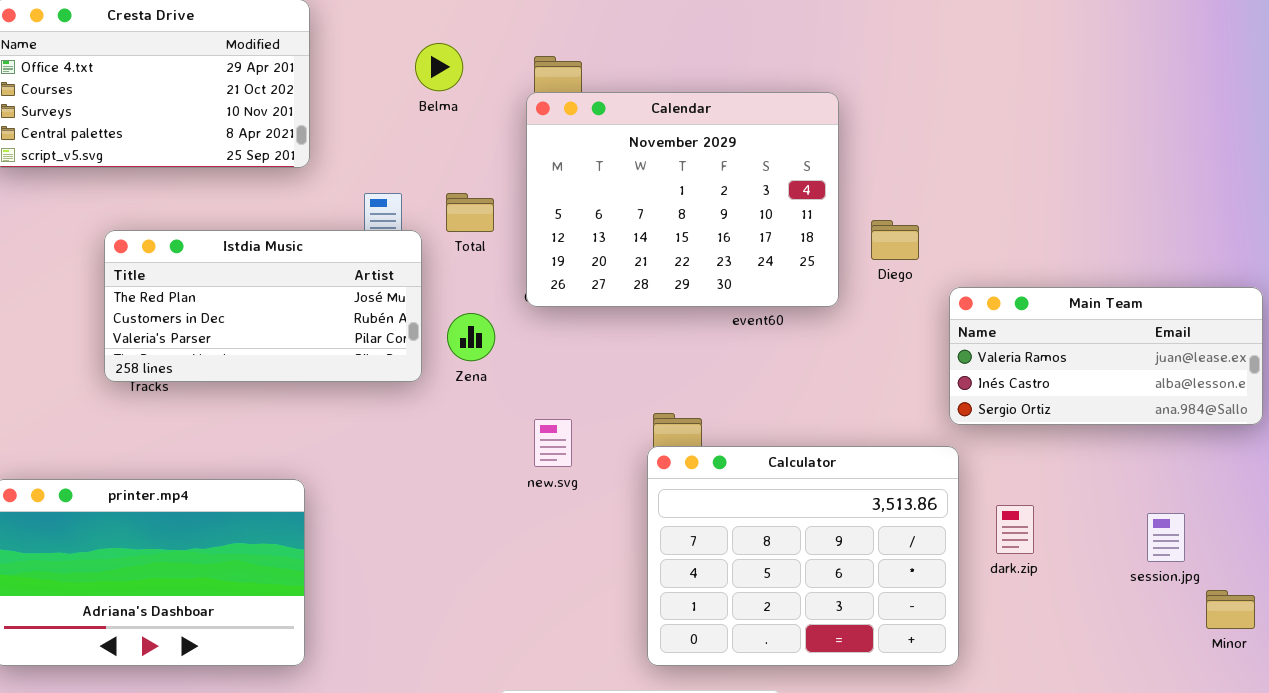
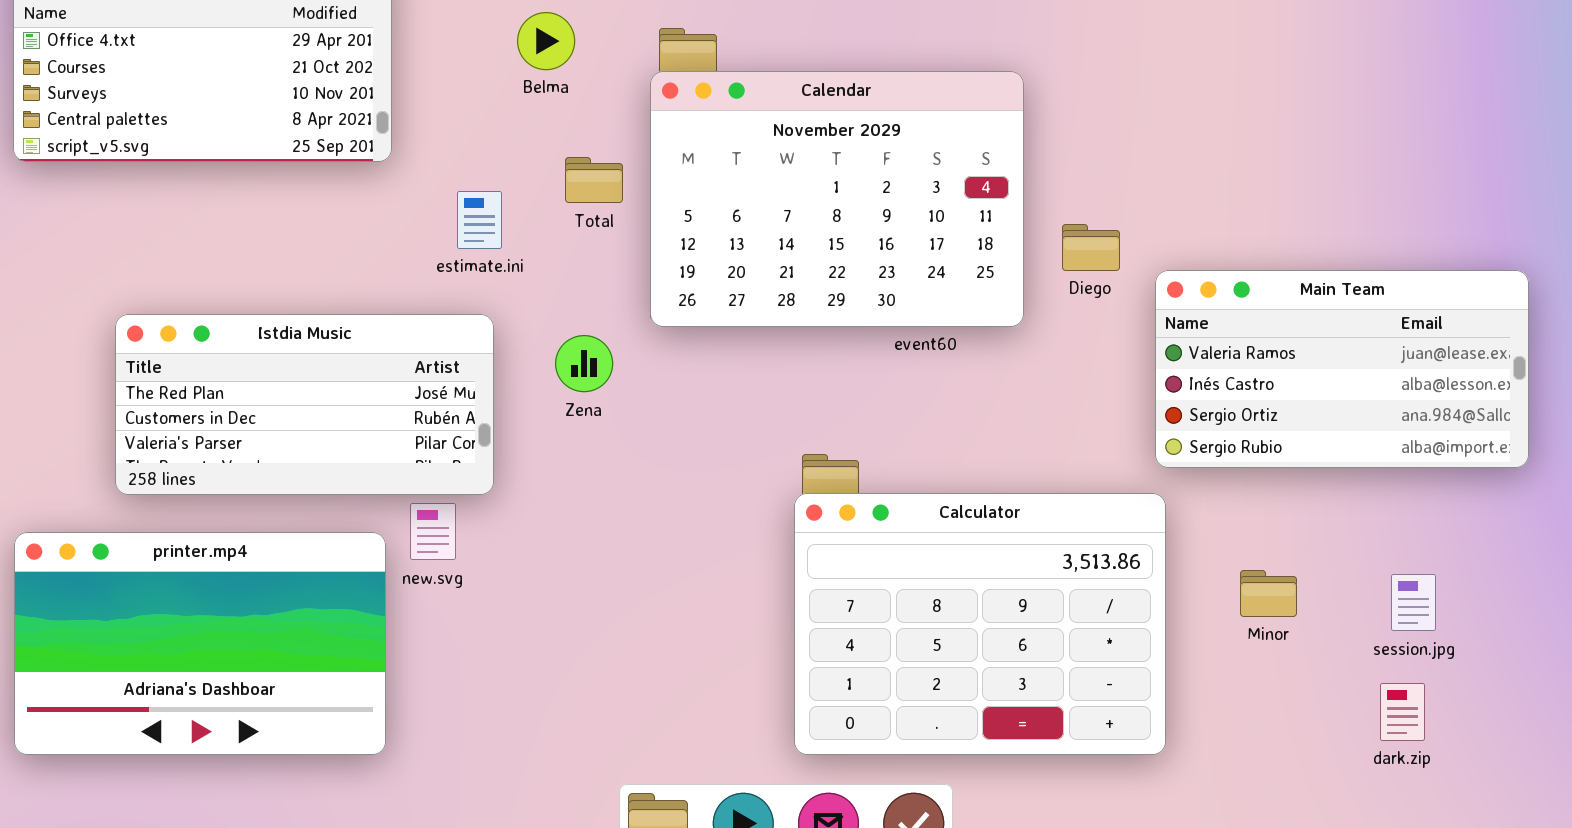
Total: [446,193,494,232] -> [565,157,623,203], moved
Istdia Music: [104,230,422,382] -> [115,314,494,495], moved
Main Team: [949,287,1263,425] -> [1155,270,1529,468], resized
new.svg: [534,419,572,467] -> [410,503,456,560], moved
dark.zip: [996,505,1034,554] -> [1380,683,1425,741], moved
Minor: [1206,590,1255,629] -> [1240,570,1297,617], moved

